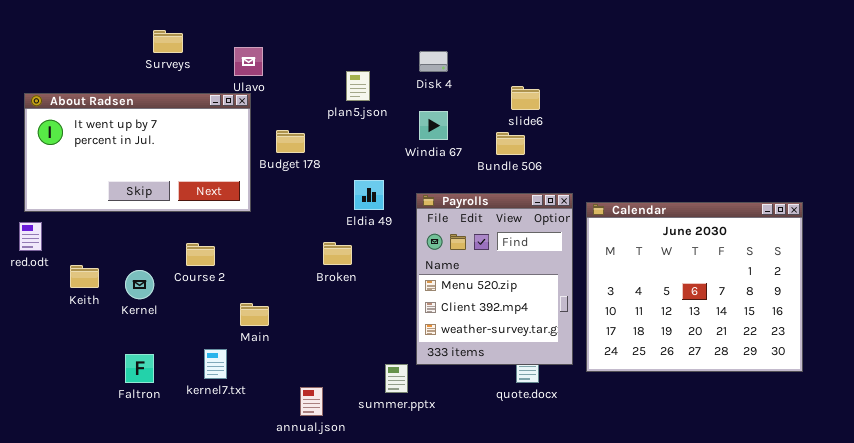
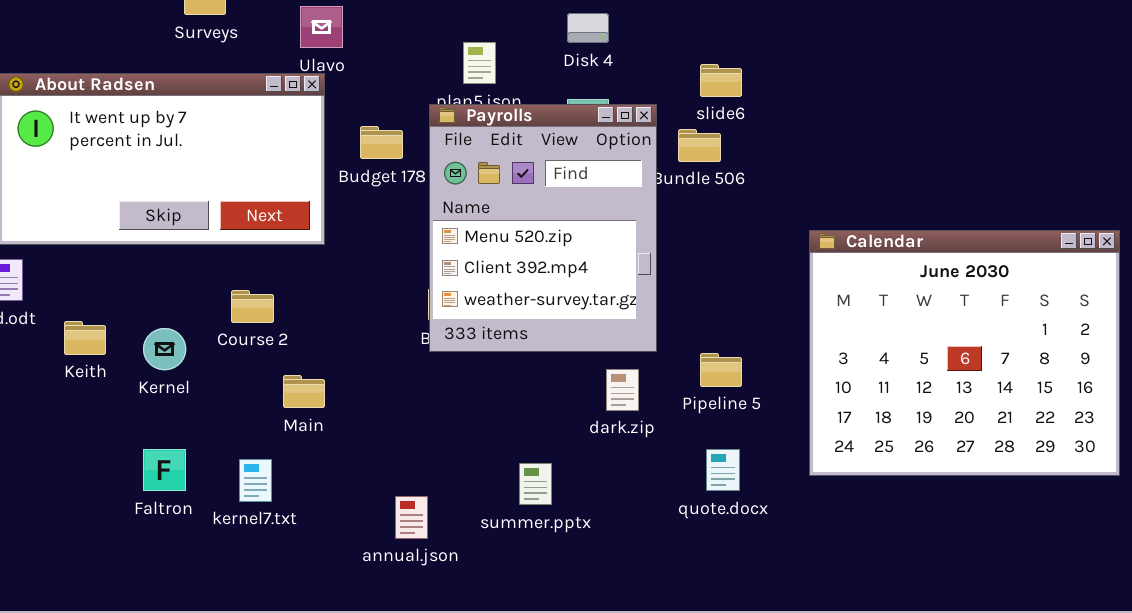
Payrolls: [416,193,573,365] -> [429,104,657,352], moved
Main: [240,303,269,326] -> [283,375,325,408], moved
kernel7.txt: [204,349,227,379] -> [239,459,272,502], moved

